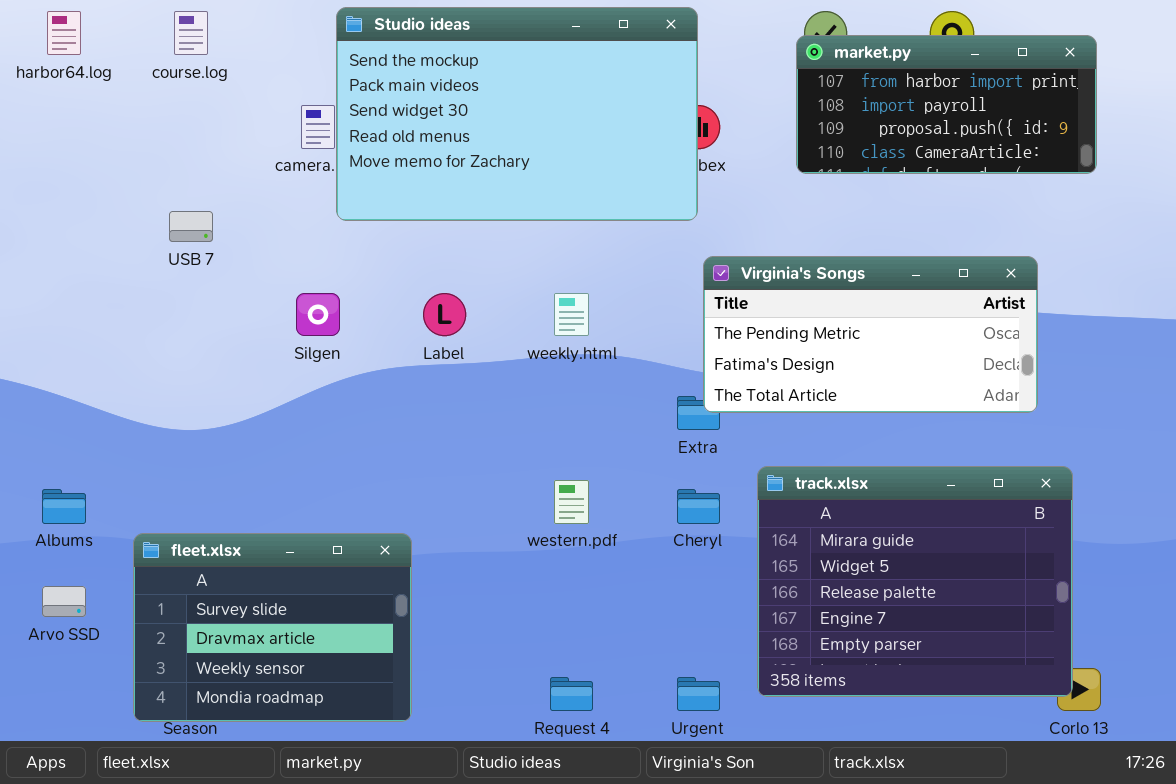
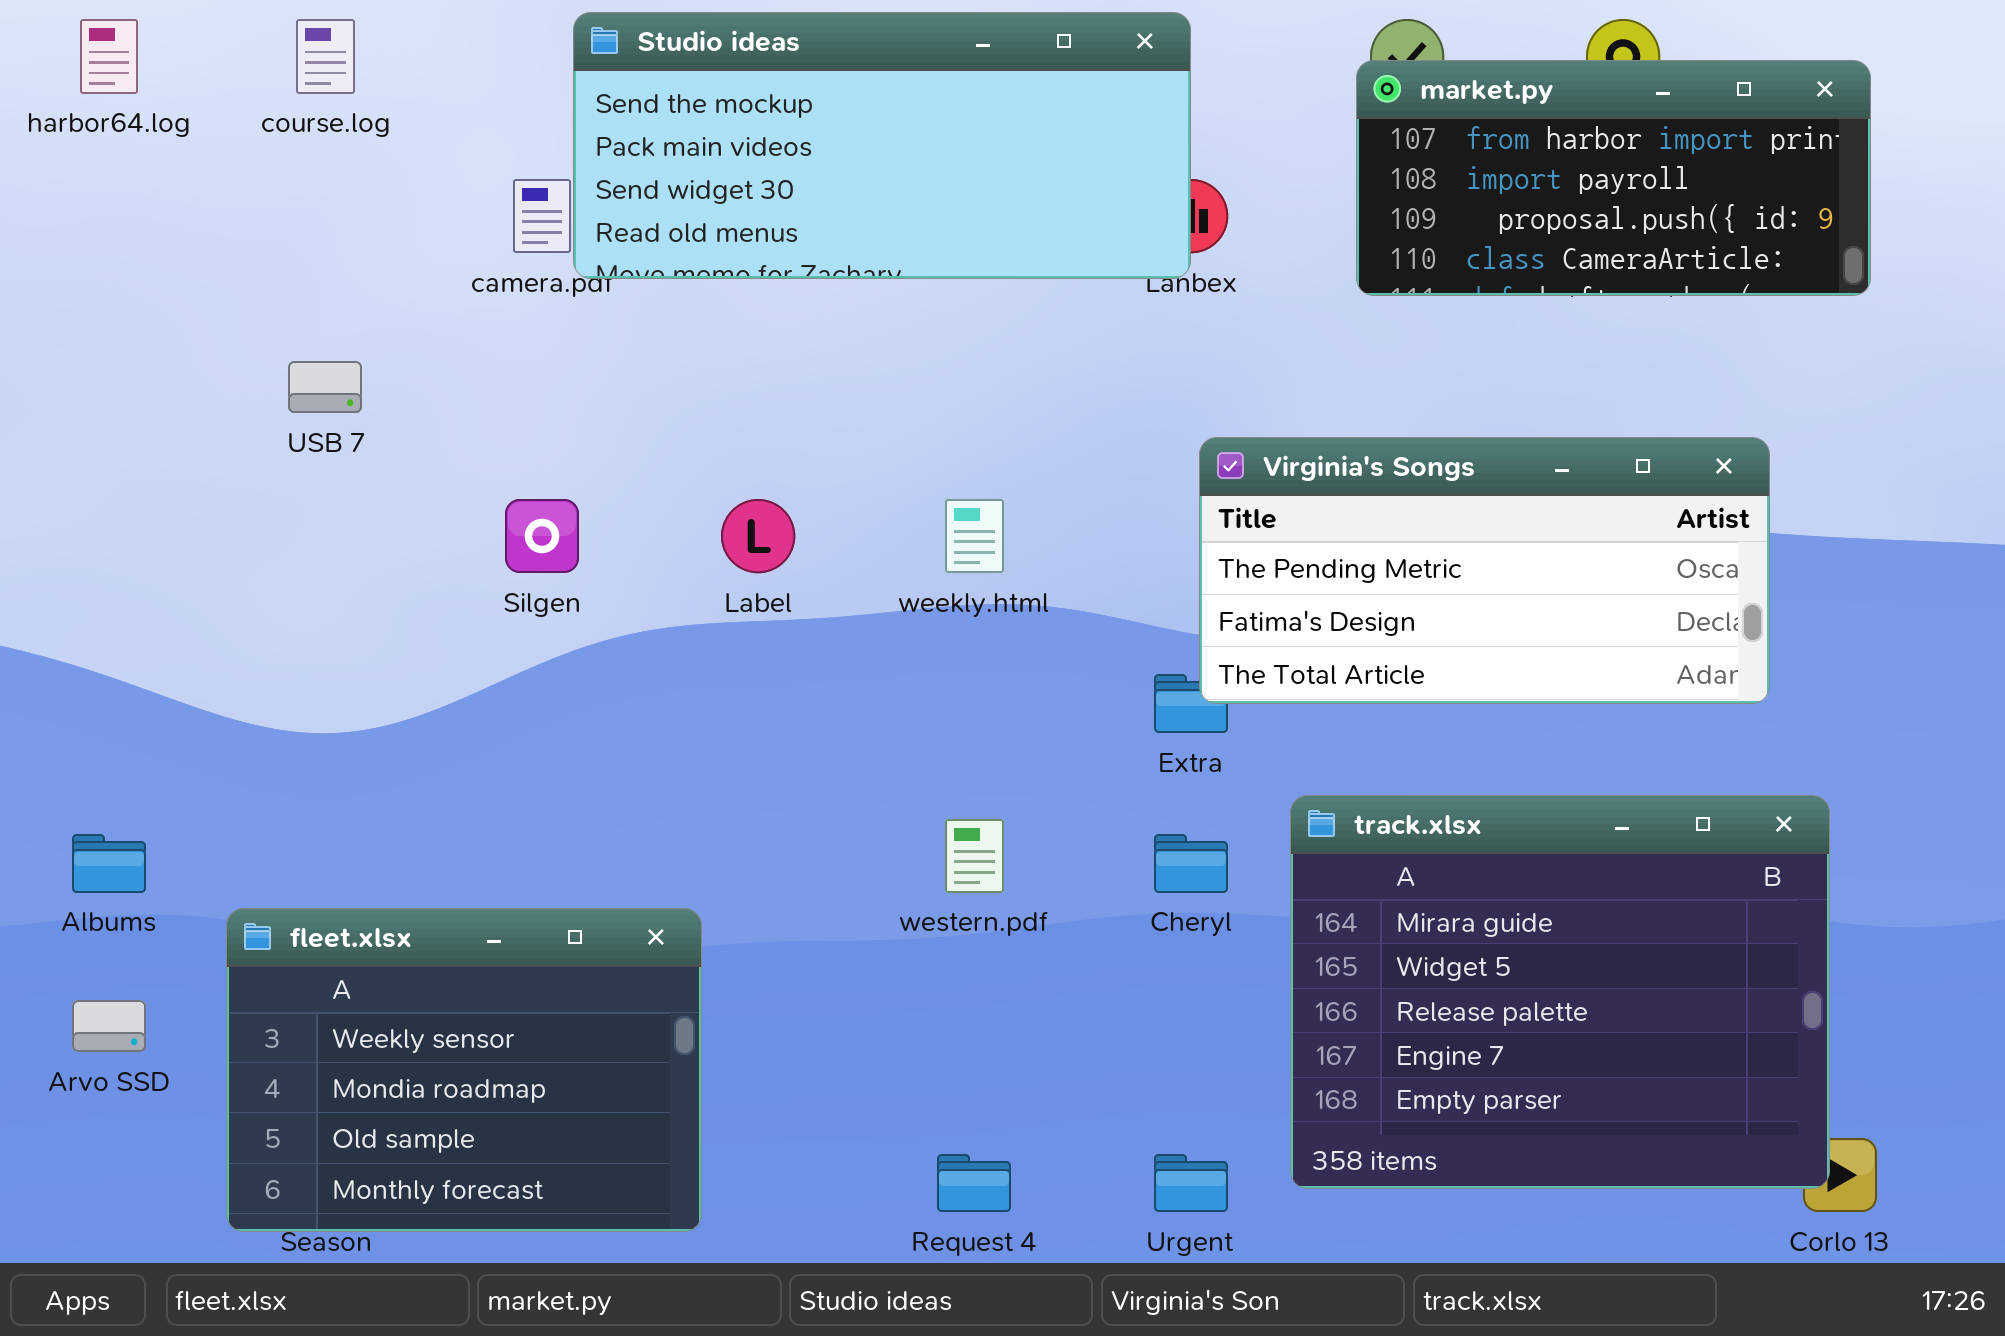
Studio ideas: [336,7,698,221] -> [573,12,1191,279], resized
fleet.xlsx: [133,533,412,722] -> [226,908,702,1232], scrolled down 2 rows

